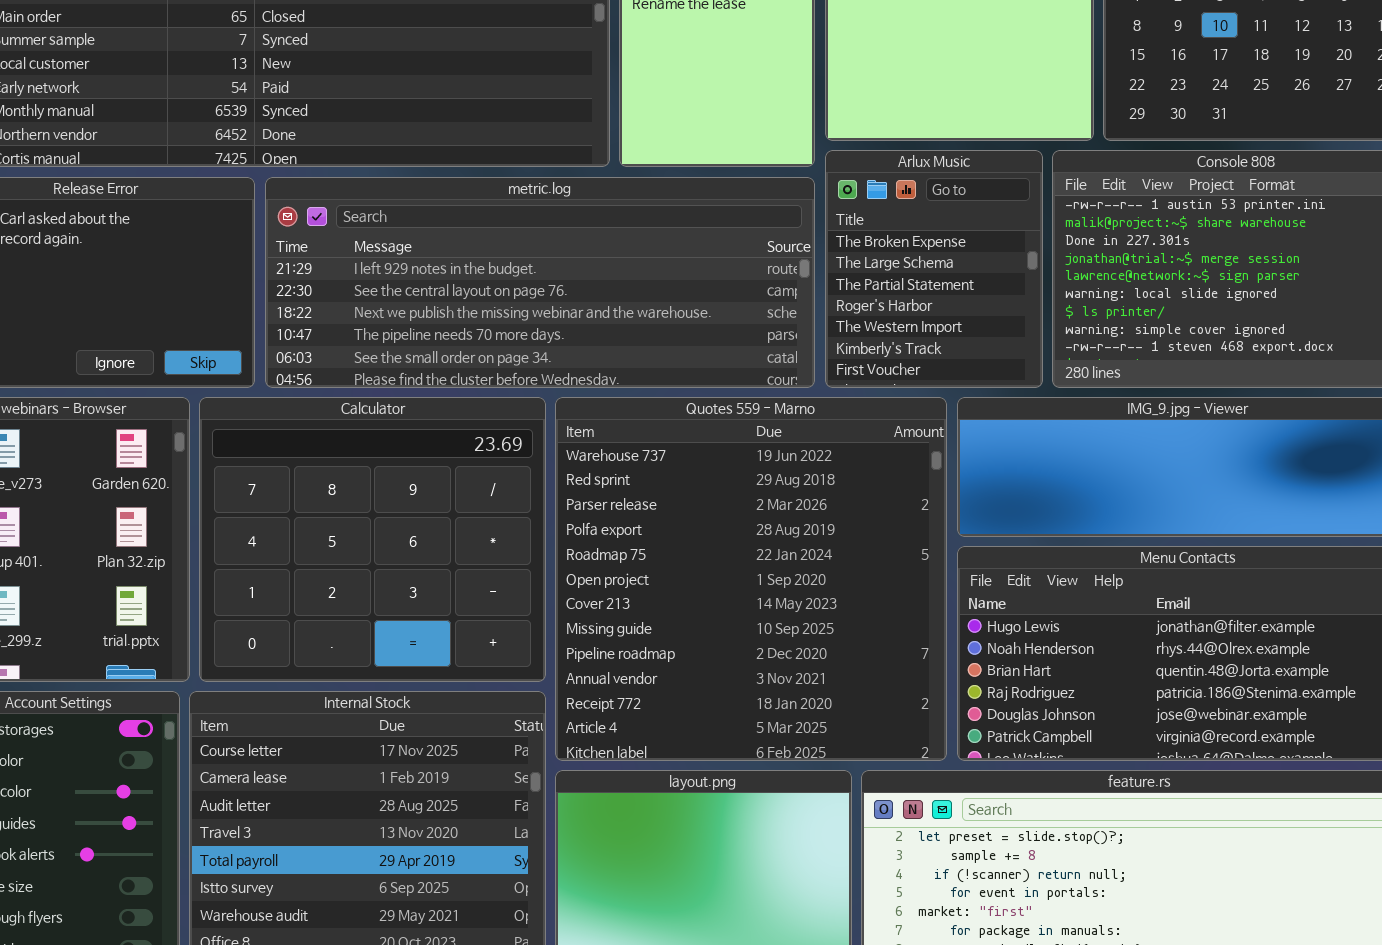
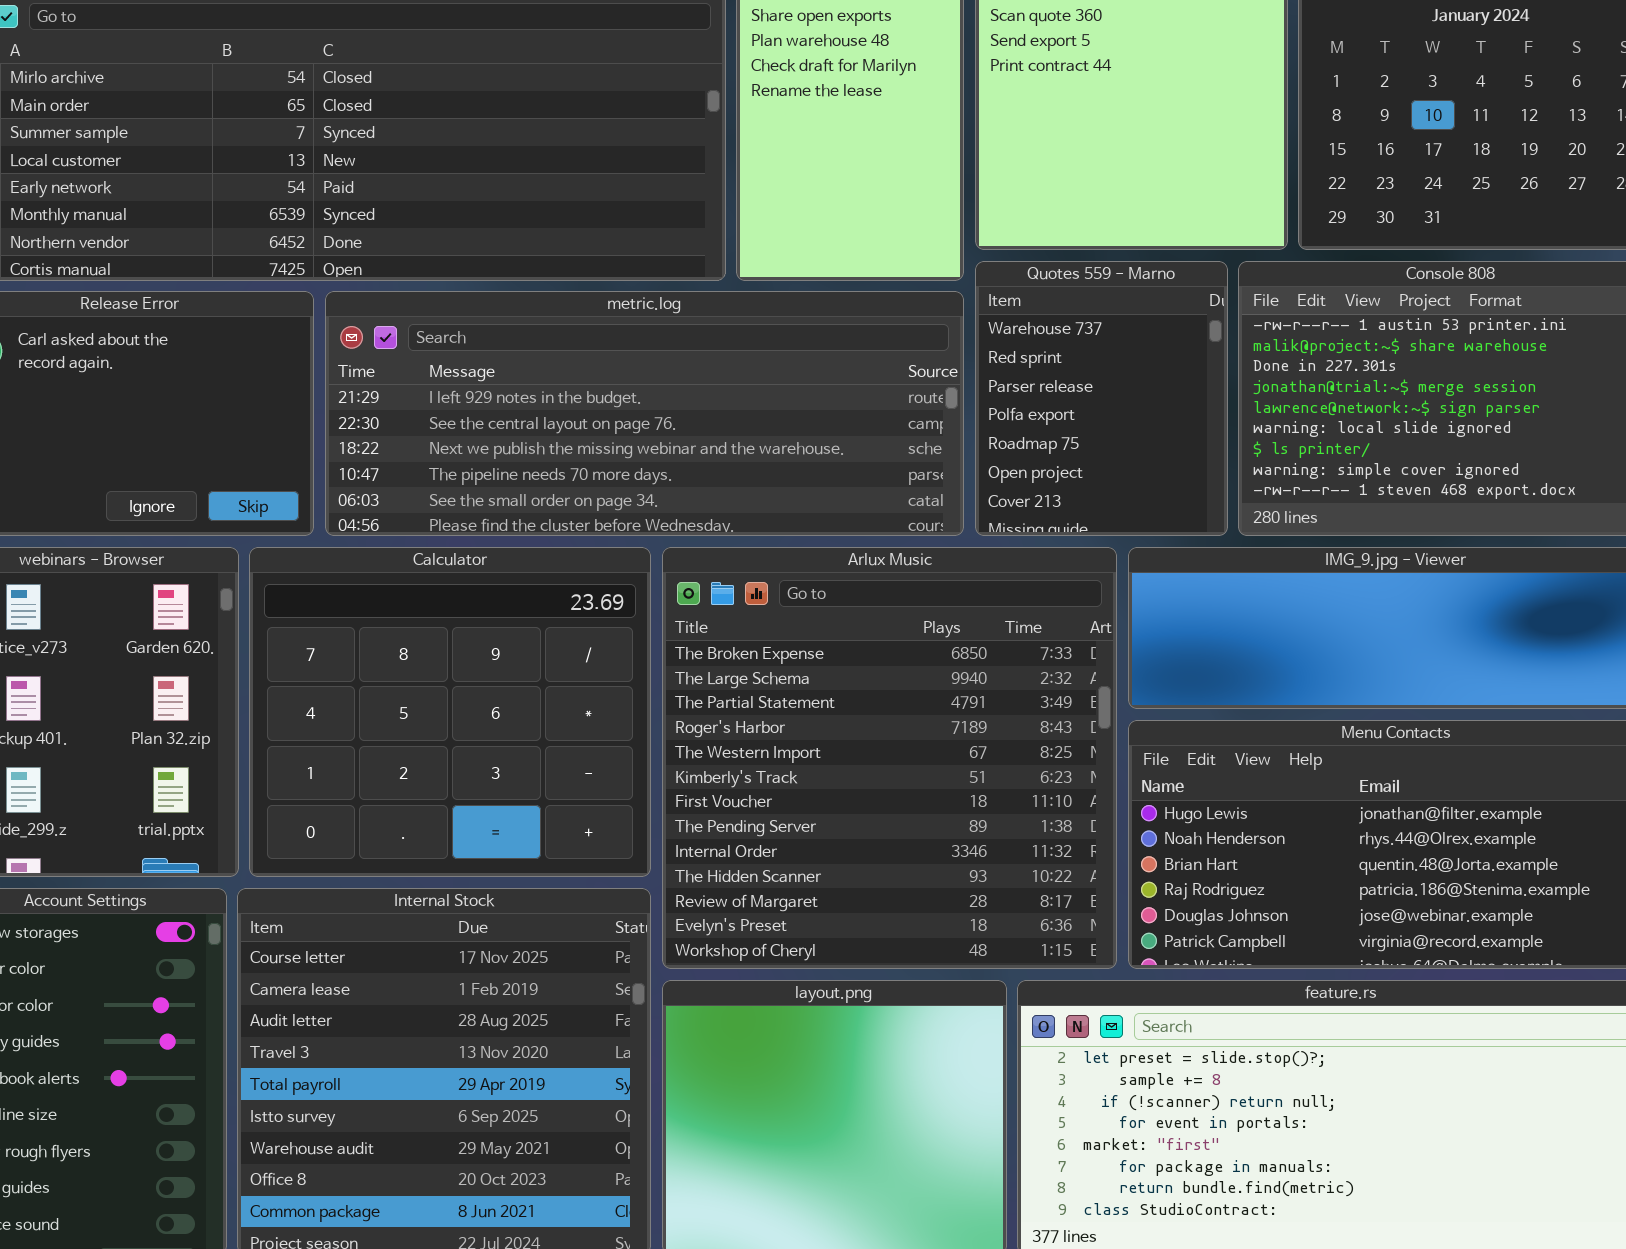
Arlux Music: [825,150,1043,388] -> [662,547,1117,969], moved, resized
Quotes 559 - Marno: [555,397,947,761] -> [975,261,1228,536], moved, resized

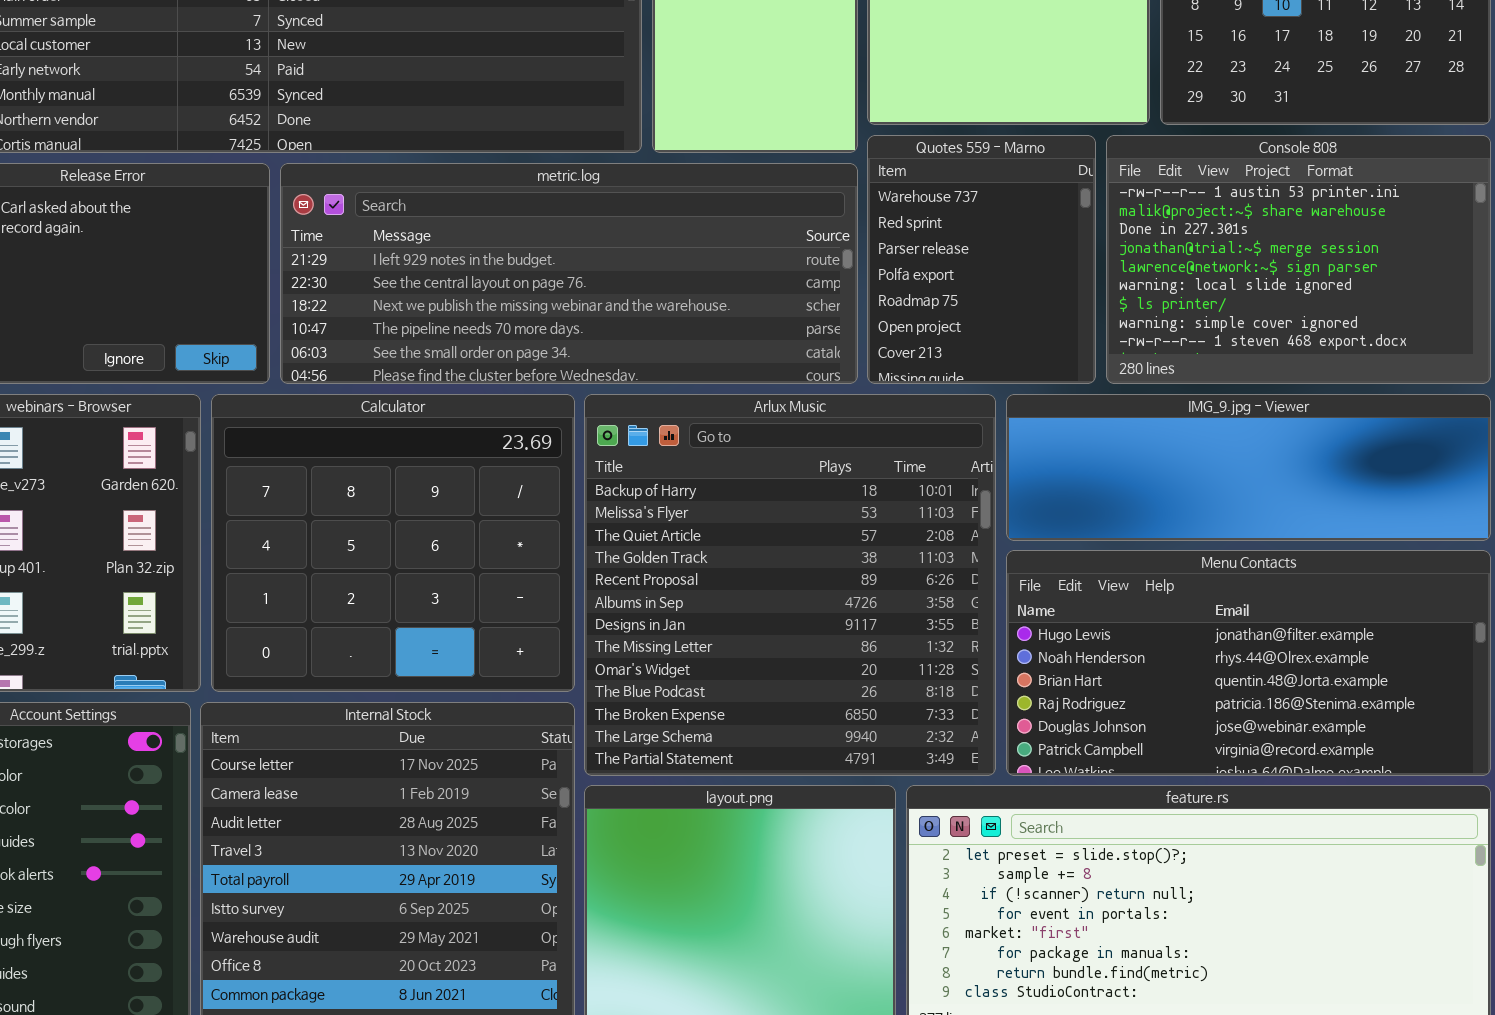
Arlux Music: [662,547,1117,969] -> [584,394,996,776], scrolled up 10 rows

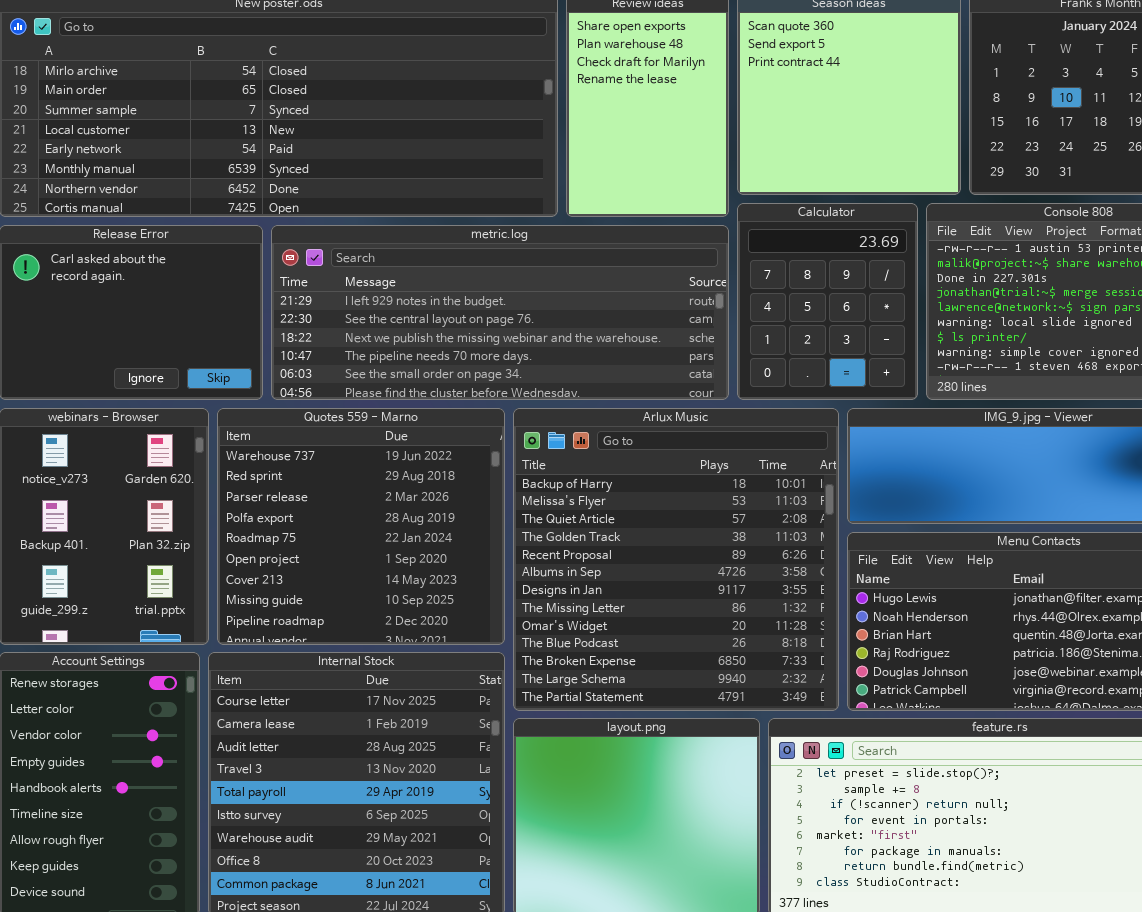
Quotes 559 - Marno: [867,135,1096,384] -> [217,408,505,645], moved, resized
Calculator: [211,394,575,692] -> [737,203,918,400], moved, resized

